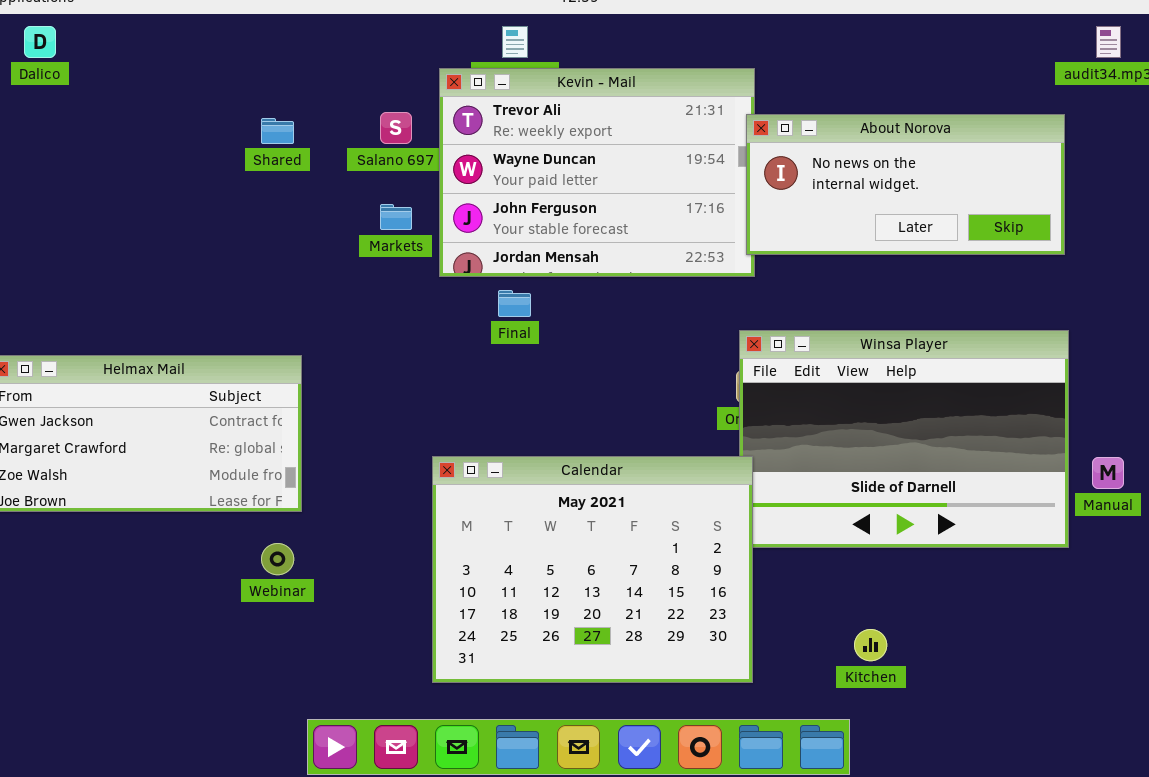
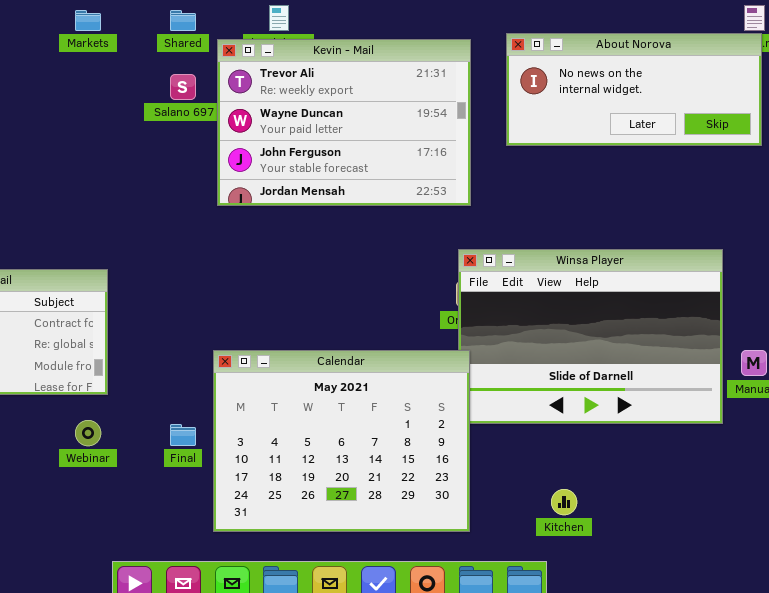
About Norova: [746,114,1065,255] -> [506,33,762,146], moved
Shared: [261,118,294,144] -> [170,10,196,31], moved
Markets: [380,204,412,230] -> [75,10,101,31], moved
Final: [498,290,531,317] -> [170,424,196,446], moved

